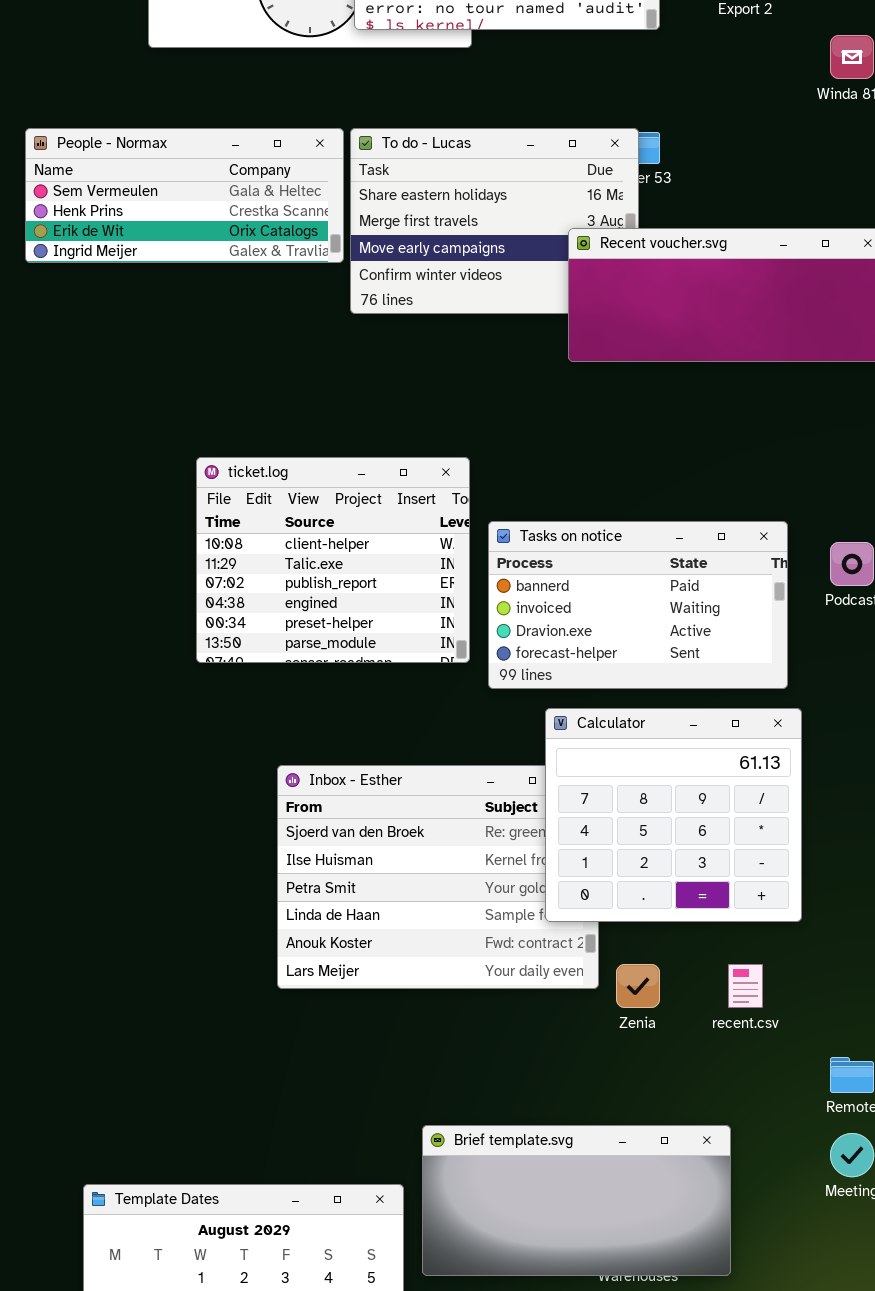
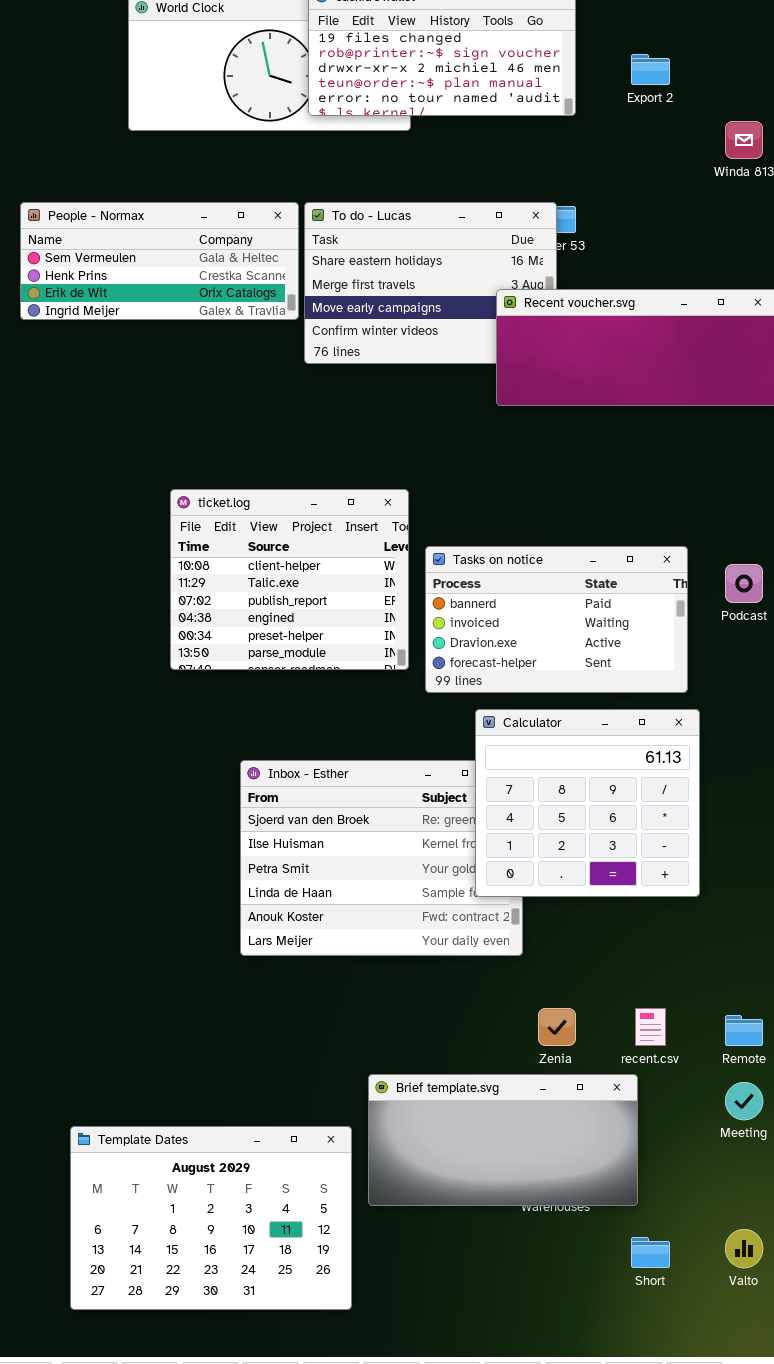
Zenia: [616,964,660,1008] -> [538,1008,576,1046], moved
recent.csv: [728,964,763,1008] -> [635,1008,666,1046], moved

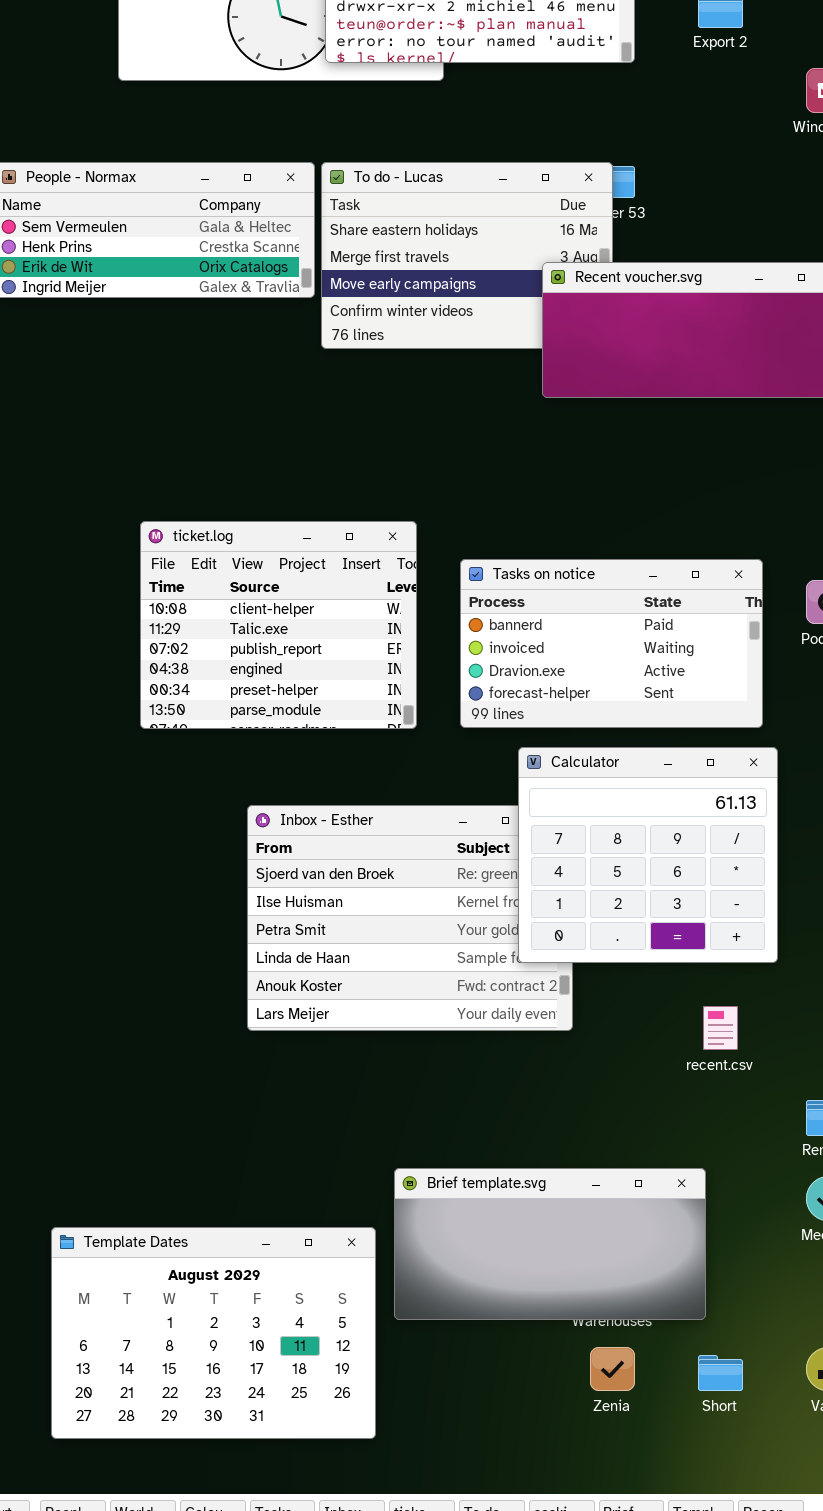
ticket.log: [170,489,409,670] -> [140,521,417,729], moved
Zenia: [538,1008,576,1046] -> [590,1347,635,1391], moved
recent.csv: [635,1008,666,1046] -> [703,1006,738,1050], moved

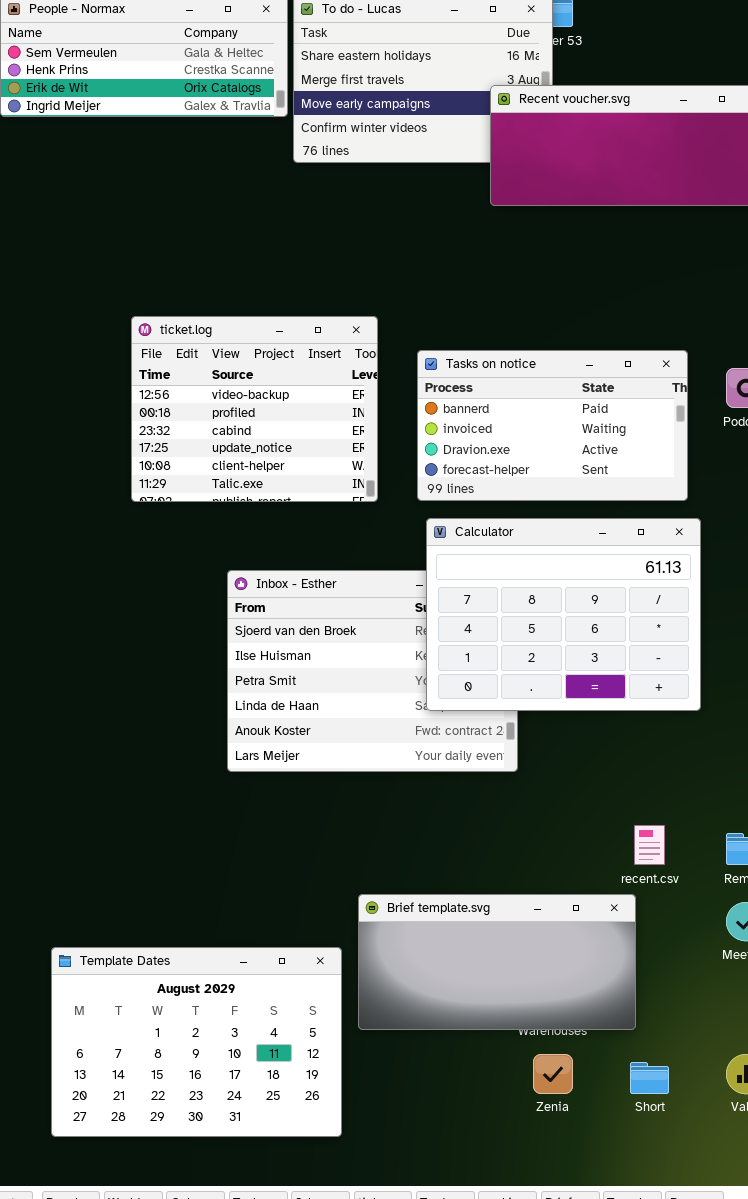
ticket.log: [140,521,417,729] -> [131,316,378,502], scrolled up 4 rows
Calculator: [518,747,778,963] -> [426,518,701,711], resized
recent.csv: [703,1006,738,1050] -> [634,825,665,865], moved

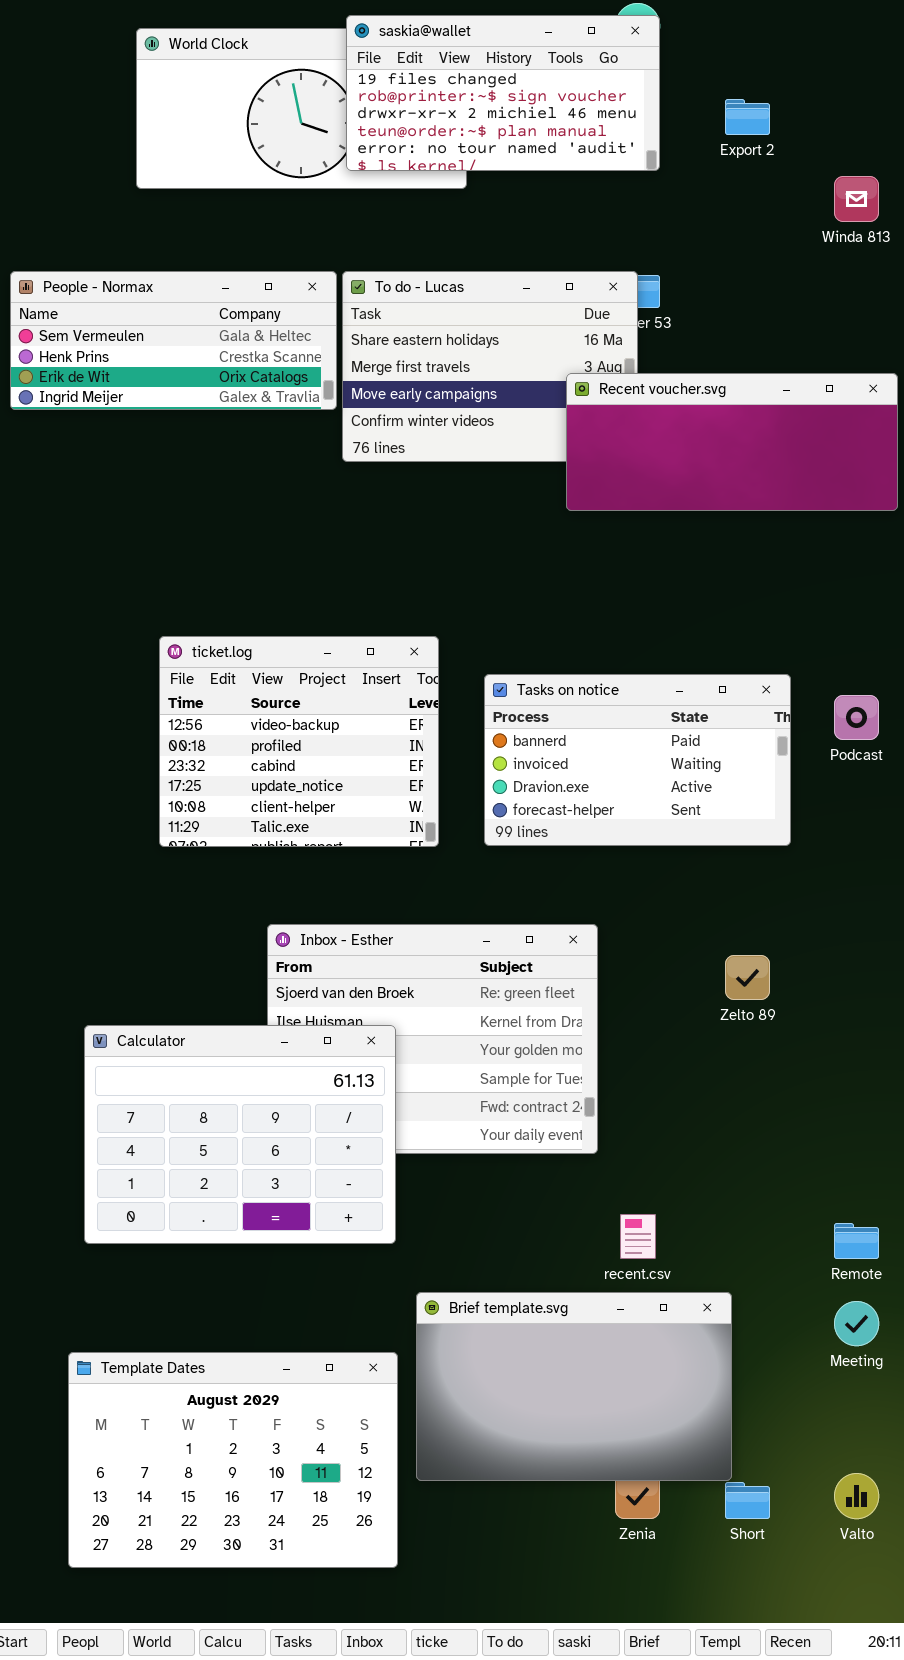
Calculator: [426,518,701,711] -> [84,1025,396,1244], moved
recent.csv: [634,825,665,865] -> [620,1214,656,1259], moved
Brief template.svg: [358,894,636,1030] -> [416,1292,732,1481], resized

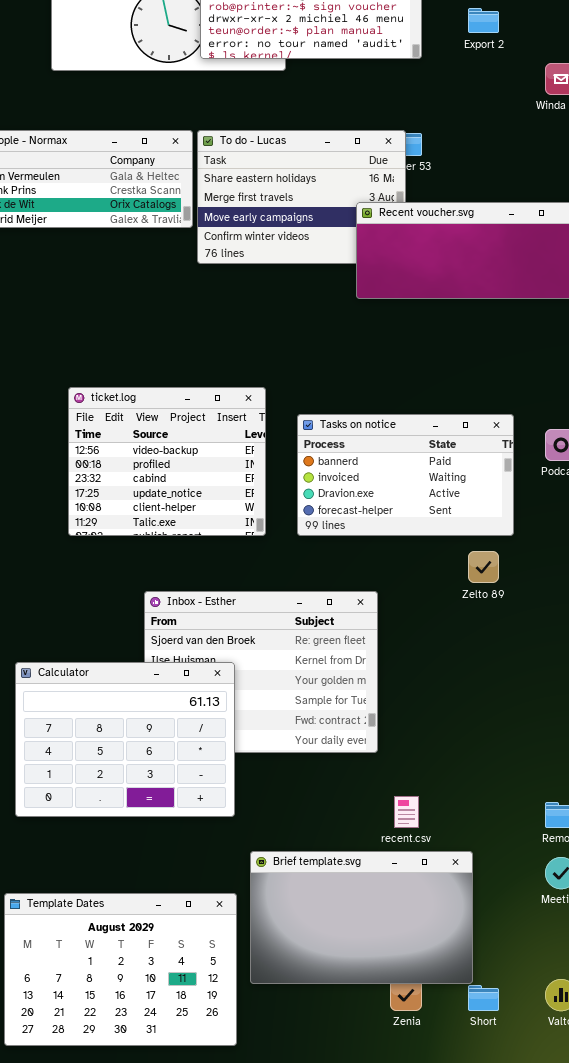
Zelto 89: [725,955,770,1000] -> [468,551,499,583], moved

